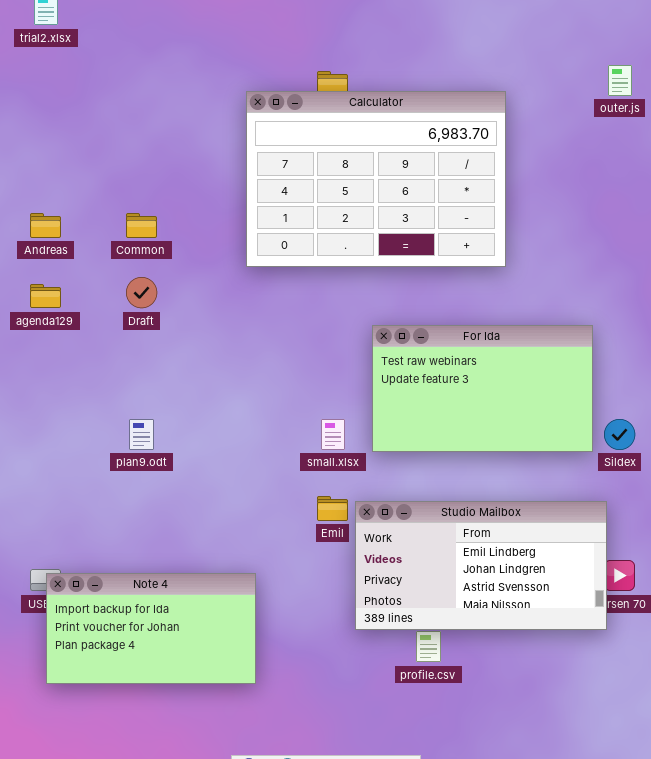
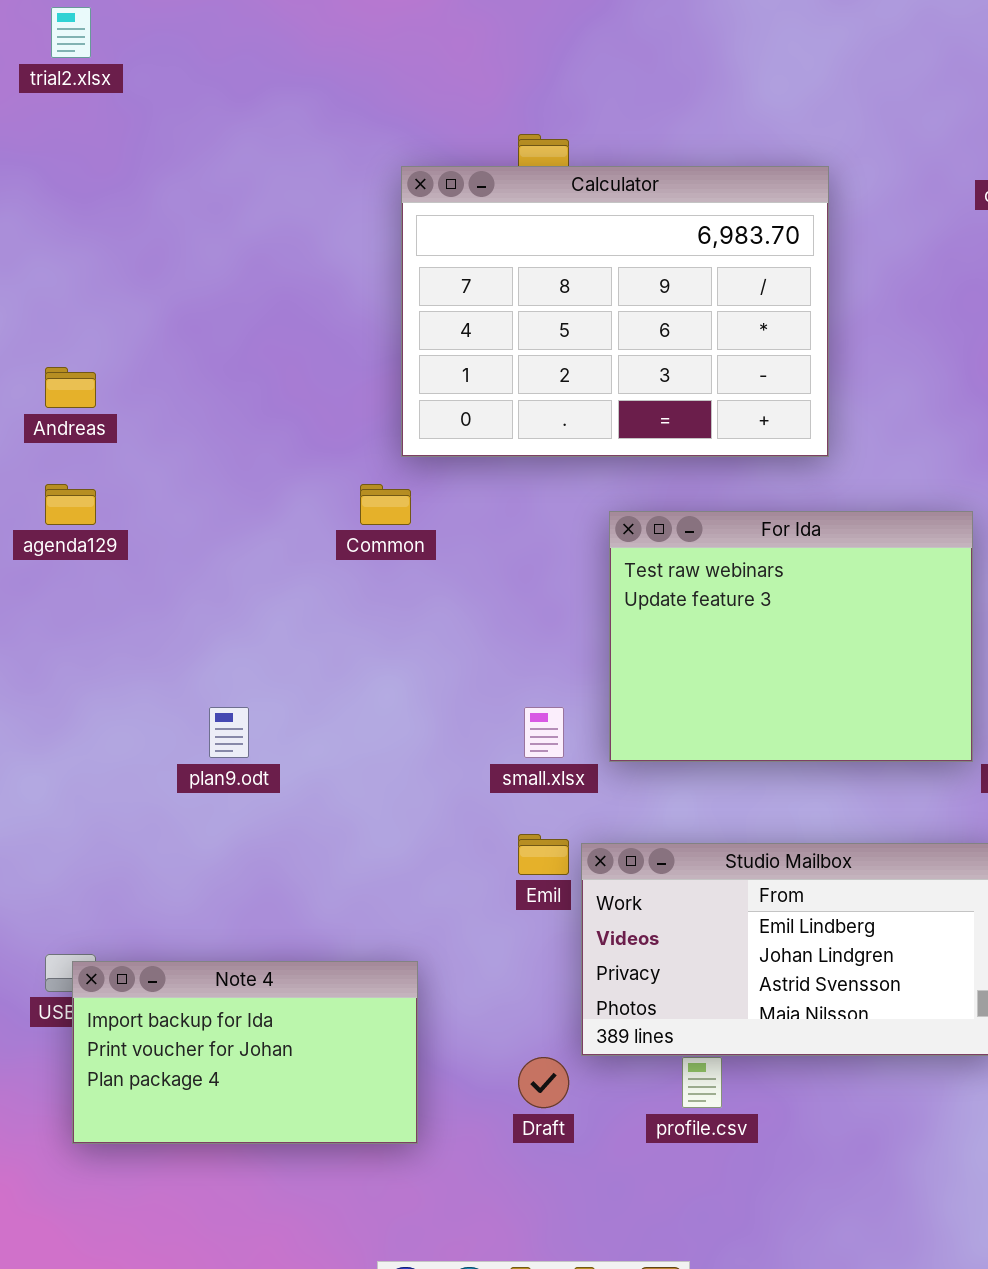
Common: [126,213,157,238] -> [360,484,411,525], moved
Draft: [126,277,157,308] -> [518,1057,569,1108], moved
For Ida: [372,325,593,452] -> [609,511,973,762], resized

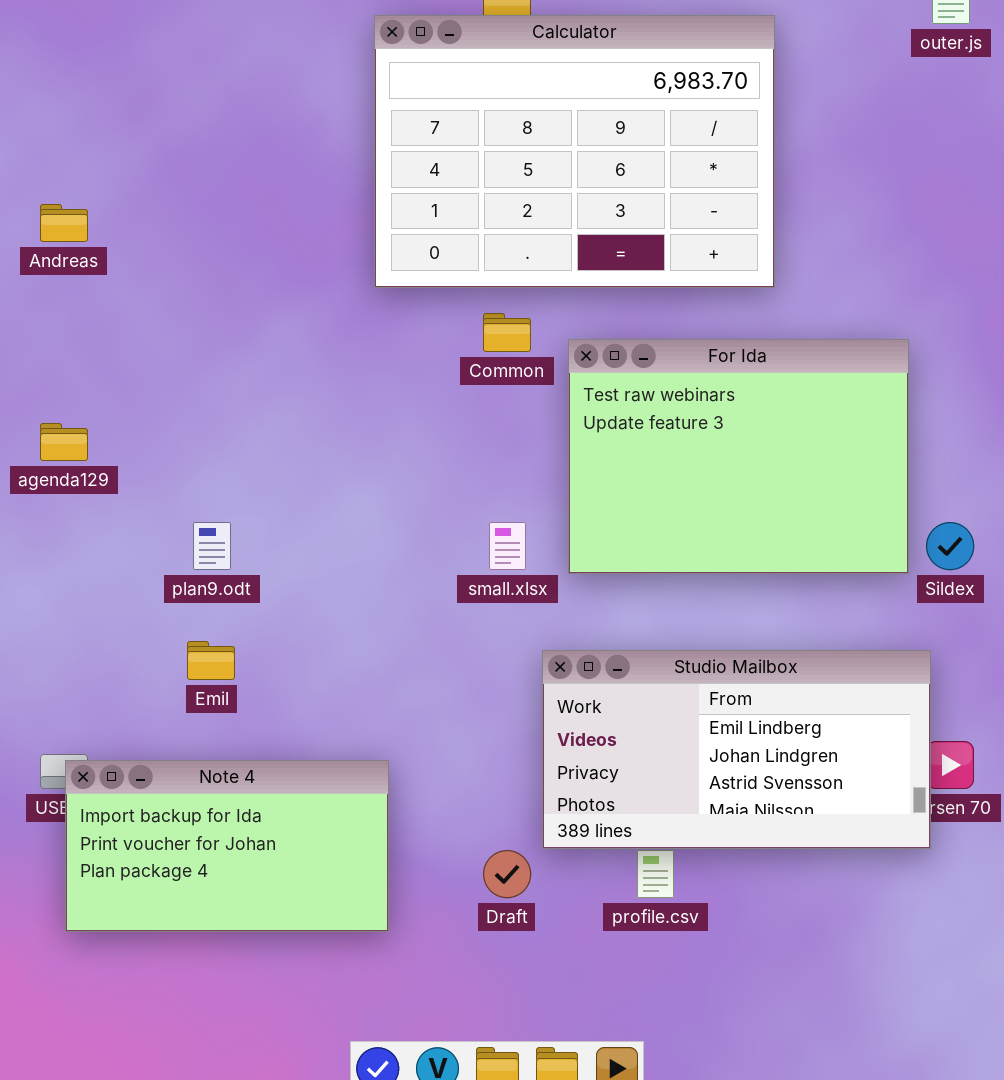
agenda129: [45,484,96,525] -> [40,423,88,461], moved
Common: [360,484,411,525] -> [483,313,531,352], moved
Emil: [518,834,569,875] -> [187,641,235,680], moved

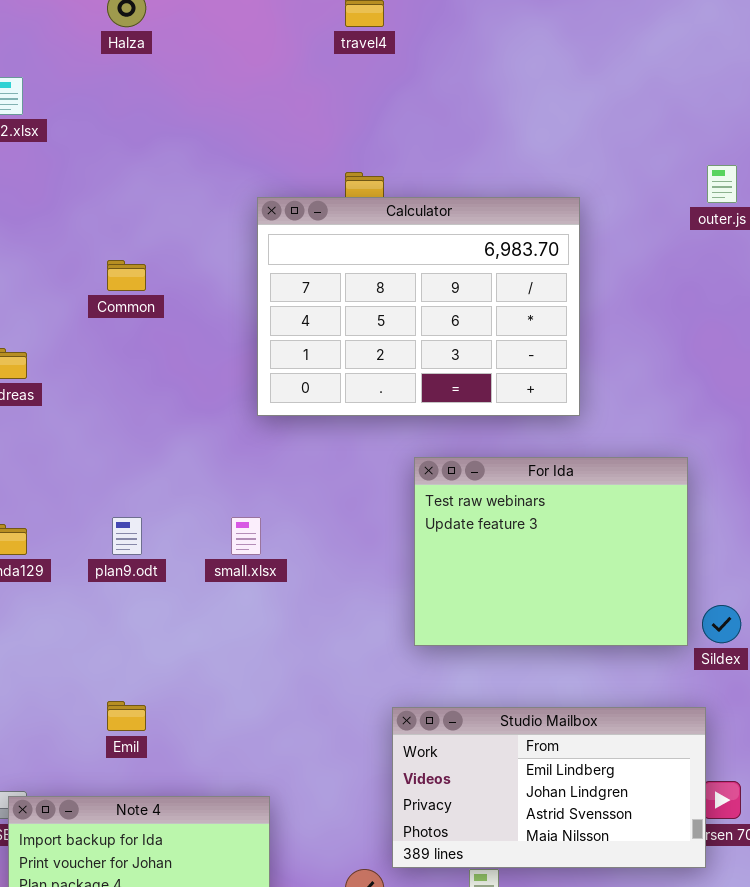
Common: [483,313,531,352] -> [107,260,146,291], moved
plan9.odt: [193,522,231,570] -> [112,517,142,555], moved
small.xlsx: [489,522,526,570] -> [231,517,261,555], moved

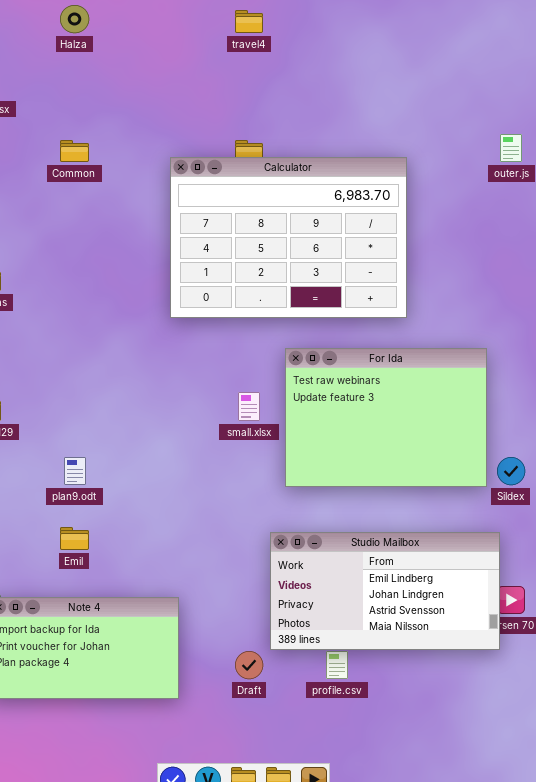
Common: [107,260,146,291] -> [60,140,89,162], moved
plan9.odt: [112,517,142,555] -> [64,457,86,485], moved
small.xlsx: [231,517,261,555] -> [238,392,260,421], moved

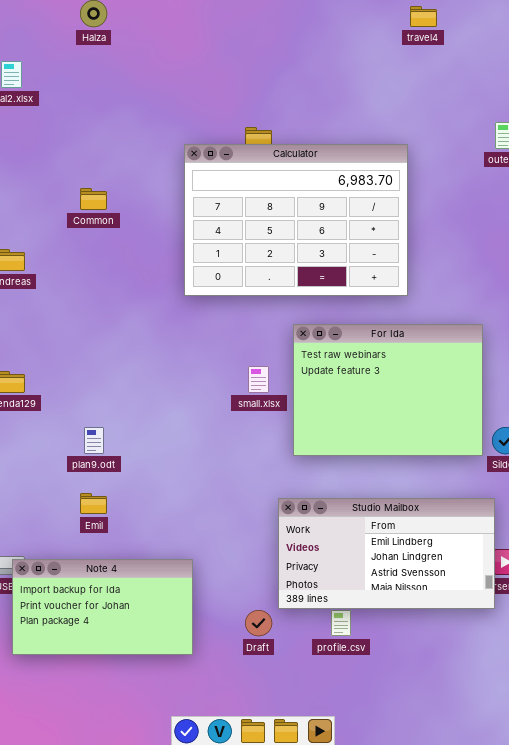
travel4: [235,10,263,33] -> [410,6,437,27], moved
Common: [60,140,89,162] -> [80,188,107,210], moved

